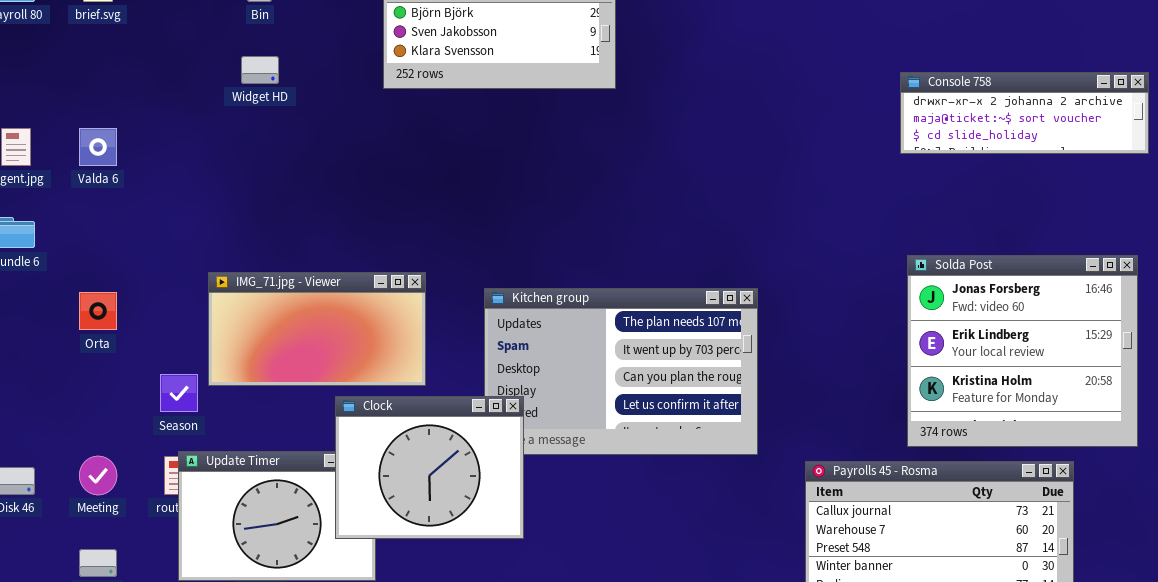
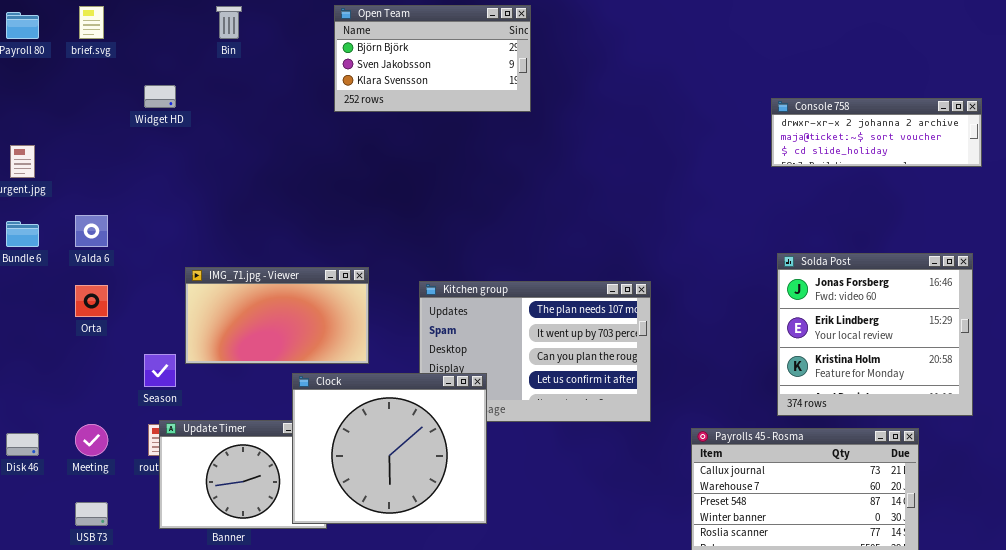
Widget HD: [241,56,279,84] -> [144,85,176,108], moved
Valda 6: [79,128,117,166] -> [75,215,108,247], moved
Clock: [335,396,524,539] -> [292,373,487,524], resized

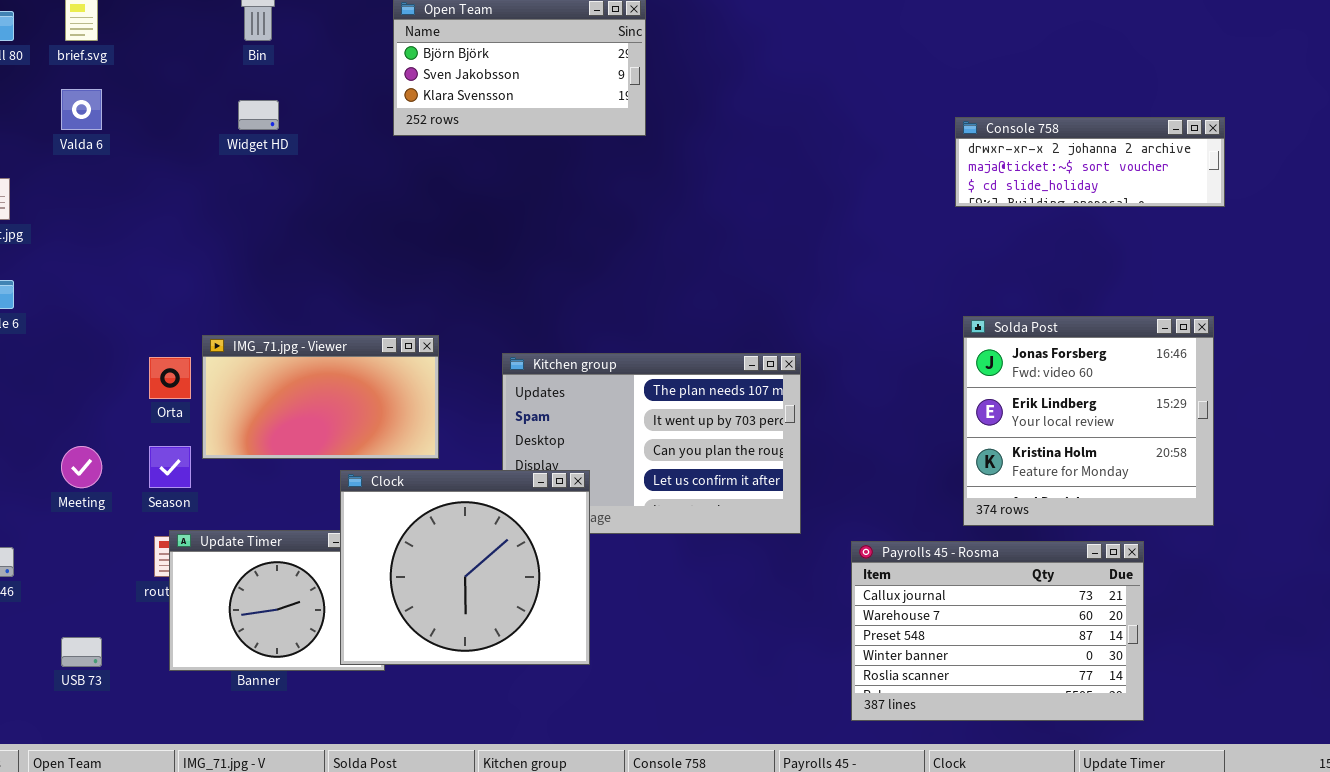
Widget HD: [144,85,176,108] -> [238,100,279,130], moved
Valda 6: [75,215,108,247] -> [61,89,102,130], moved
Orta: [75,285,108,317] -> [149,357,191,399], moved
Meeting: [75,424,108,456] -> [61,446,102,488], moved

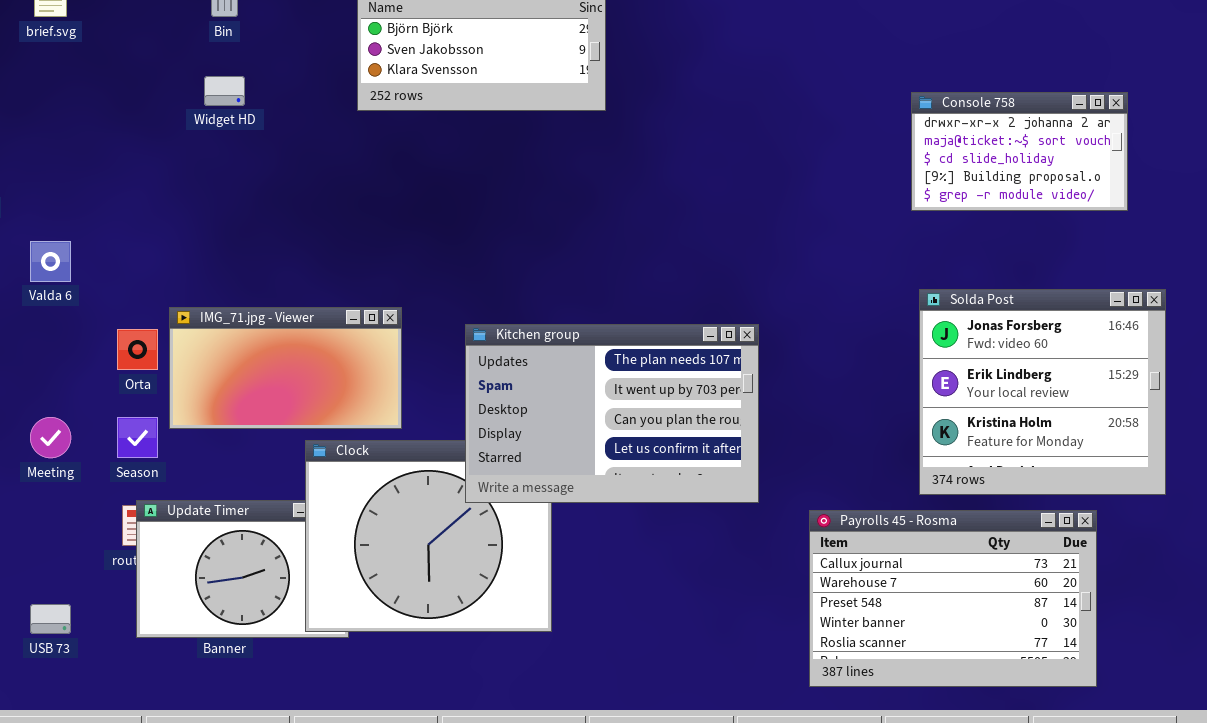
Valda 6: [61,89,102,130] -> [30,241,71,282], moved
Console 758: [955,117,1225,207] -> [911,92,1128,211], resized
Kitchen group: [502,353,801,534] -> [465,324,759,503], raised

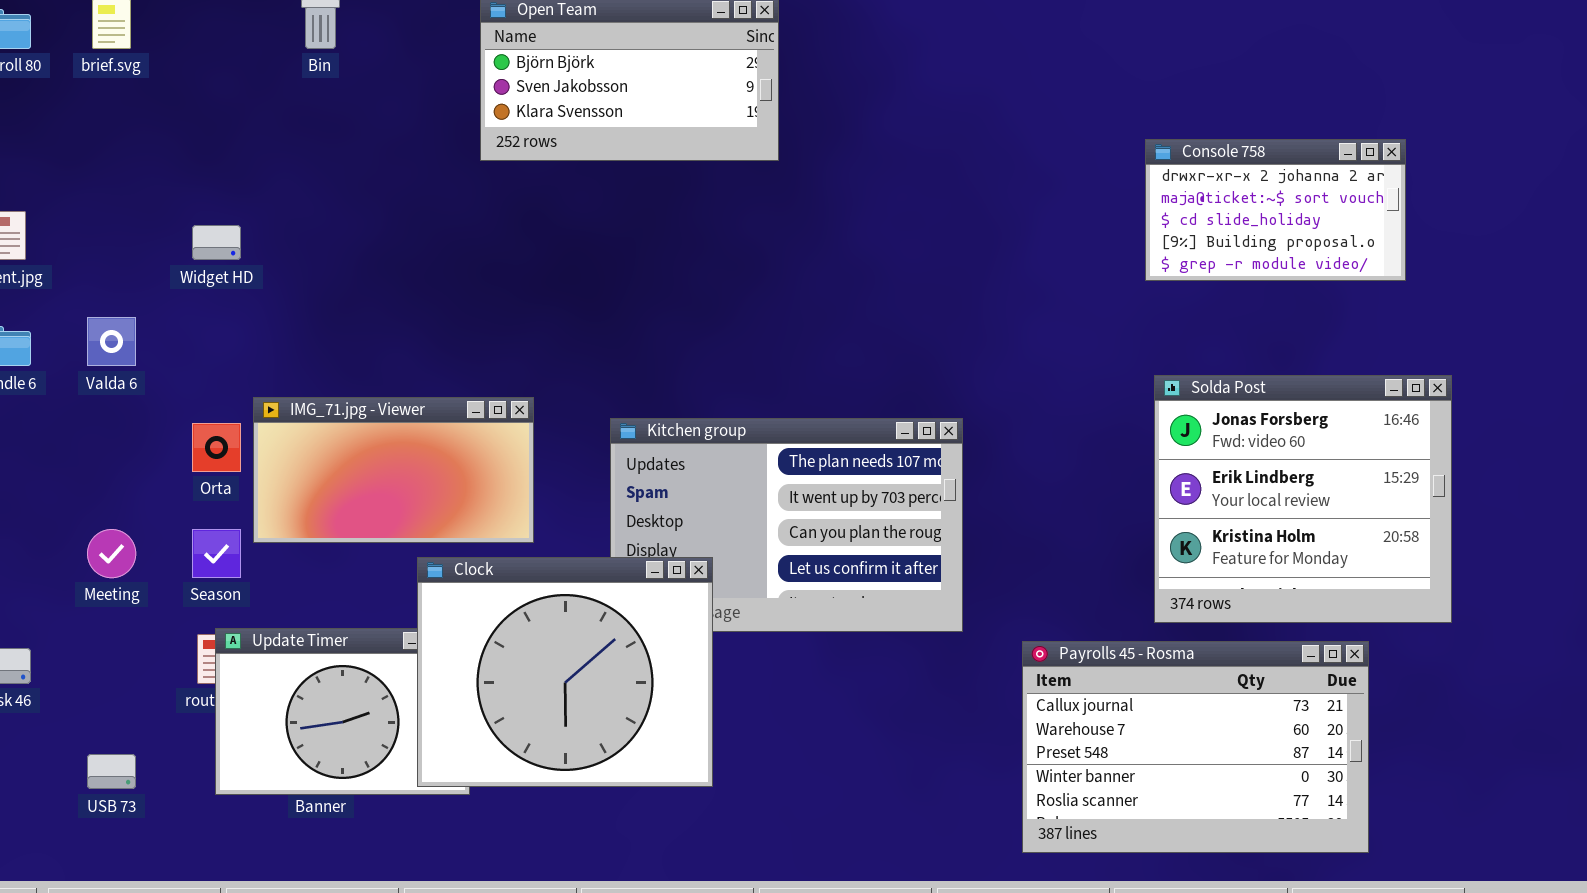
Widget HD: [204,76,245,106] -> [192,225,241,260], moved
Clock: [305,440,552,632] -> [417,557,713,787], raised

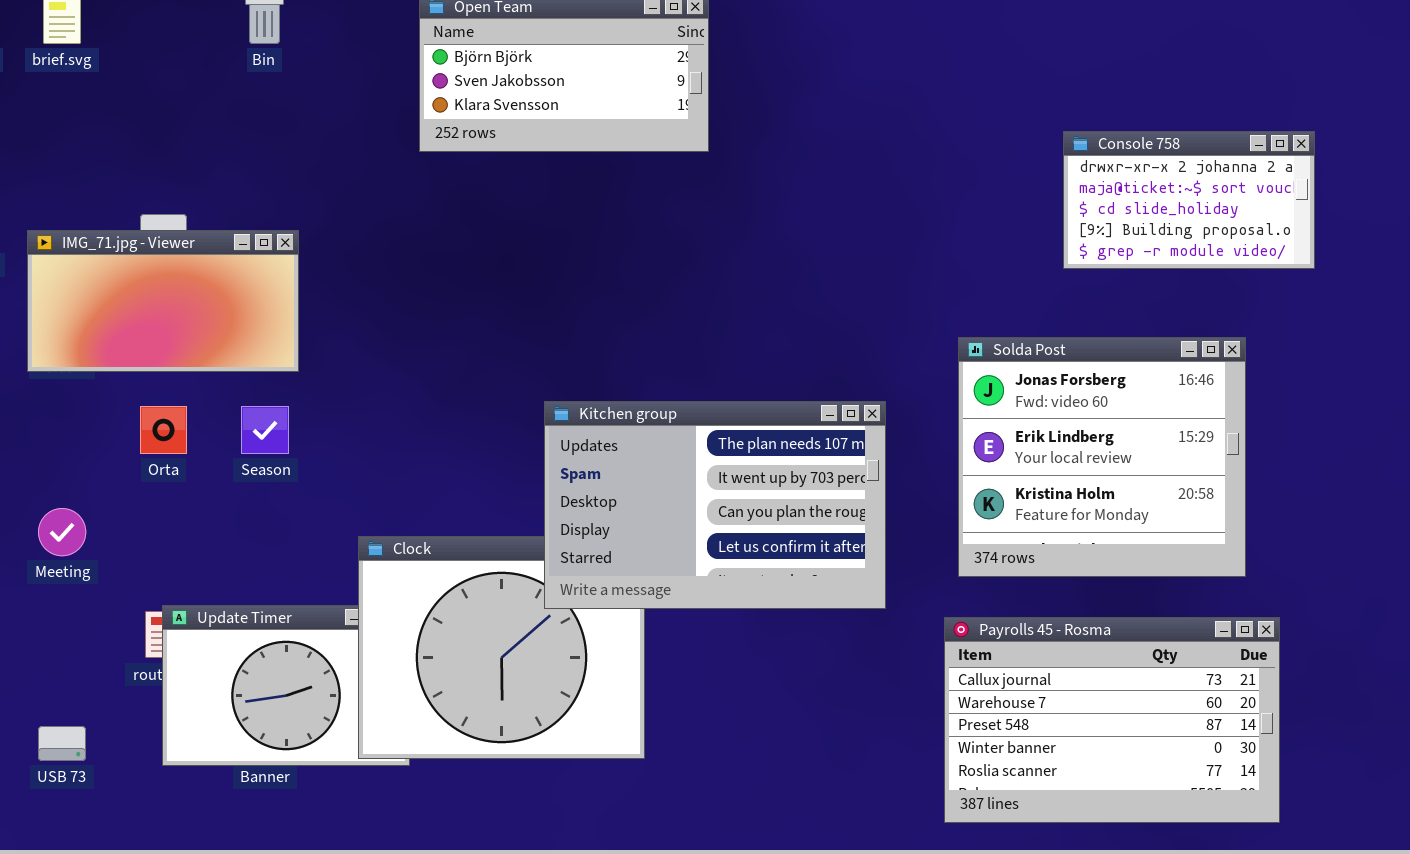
Solda Post: [1154,375,1452,623] -> [958,337,1246,577], moved
IMG_71.jpg - Viewer: [253,397,534,543] -> [27,230,299,372], moved
Kitchen group: [610,418,963,632] -> [544,401,886,609], raised
Season: [192,529,241,578] -> [241,406,289,454], moved

